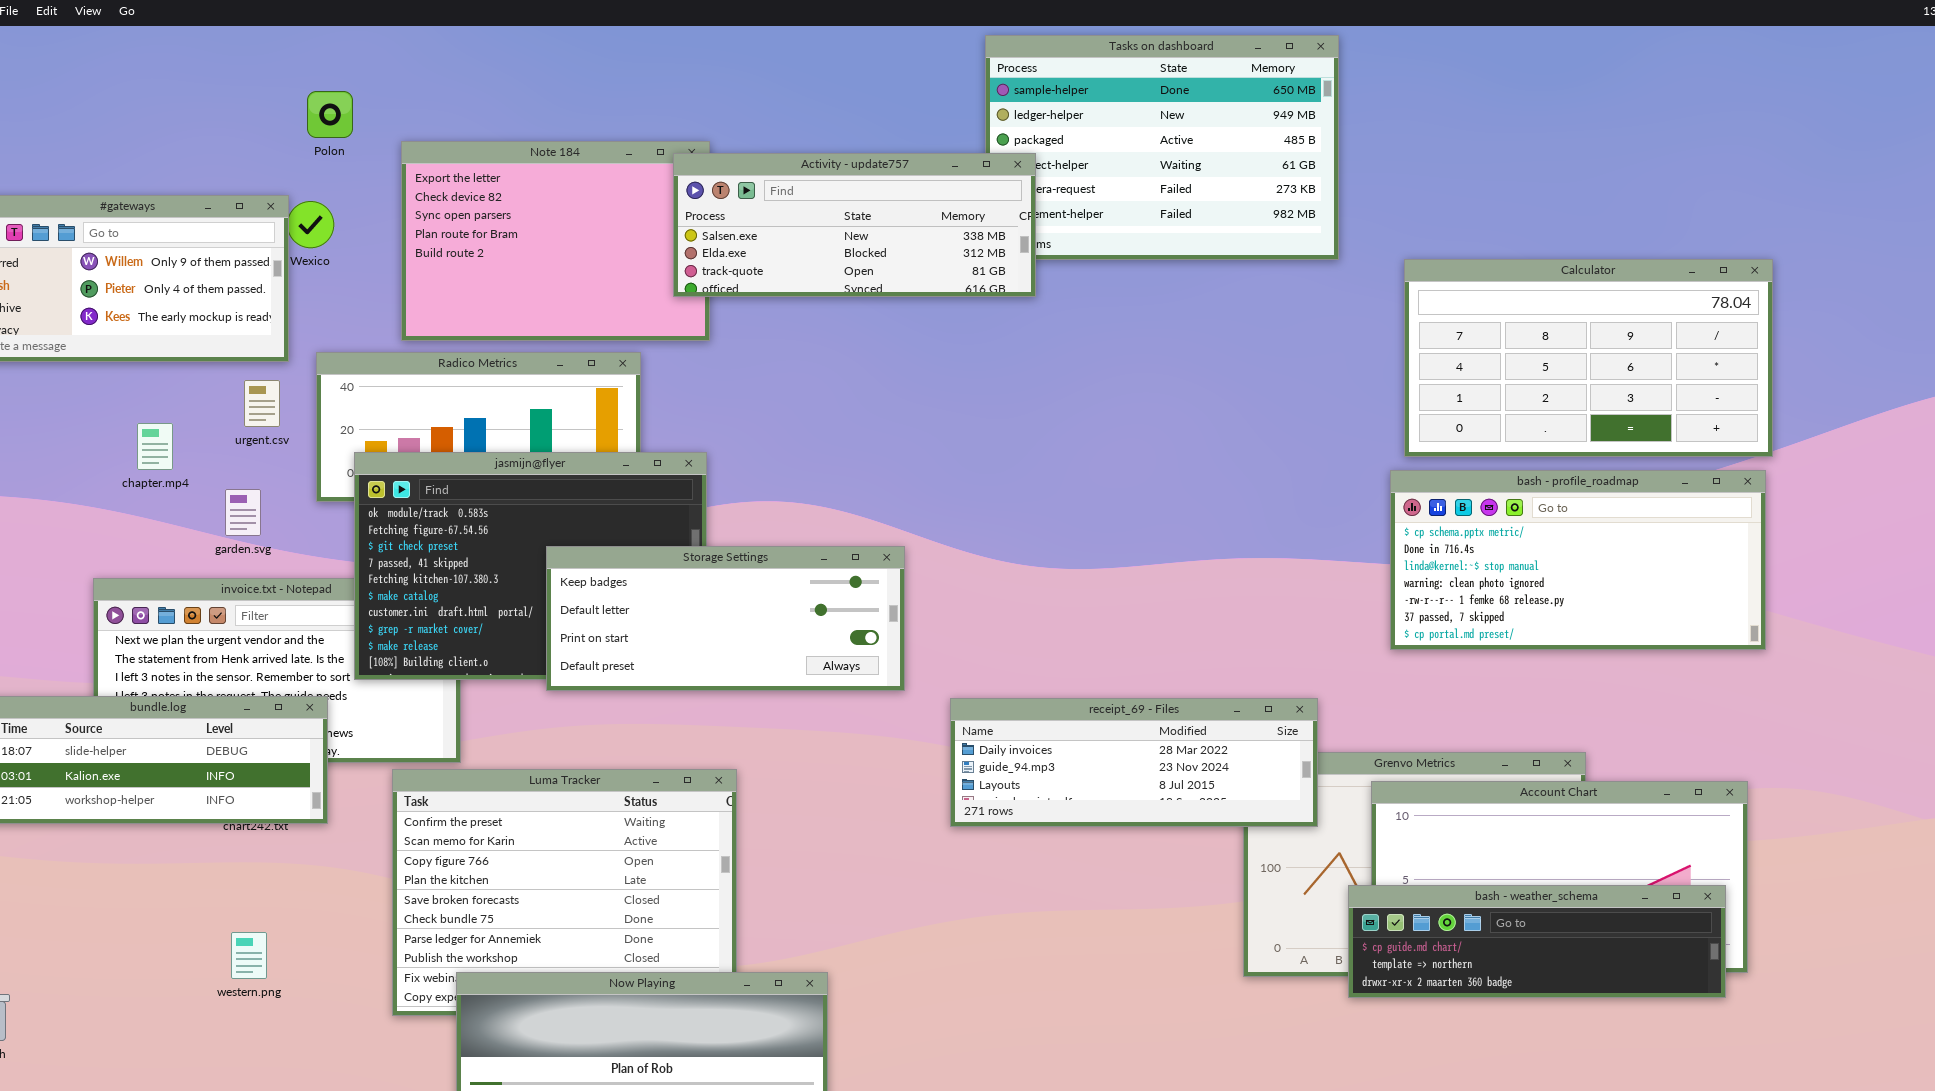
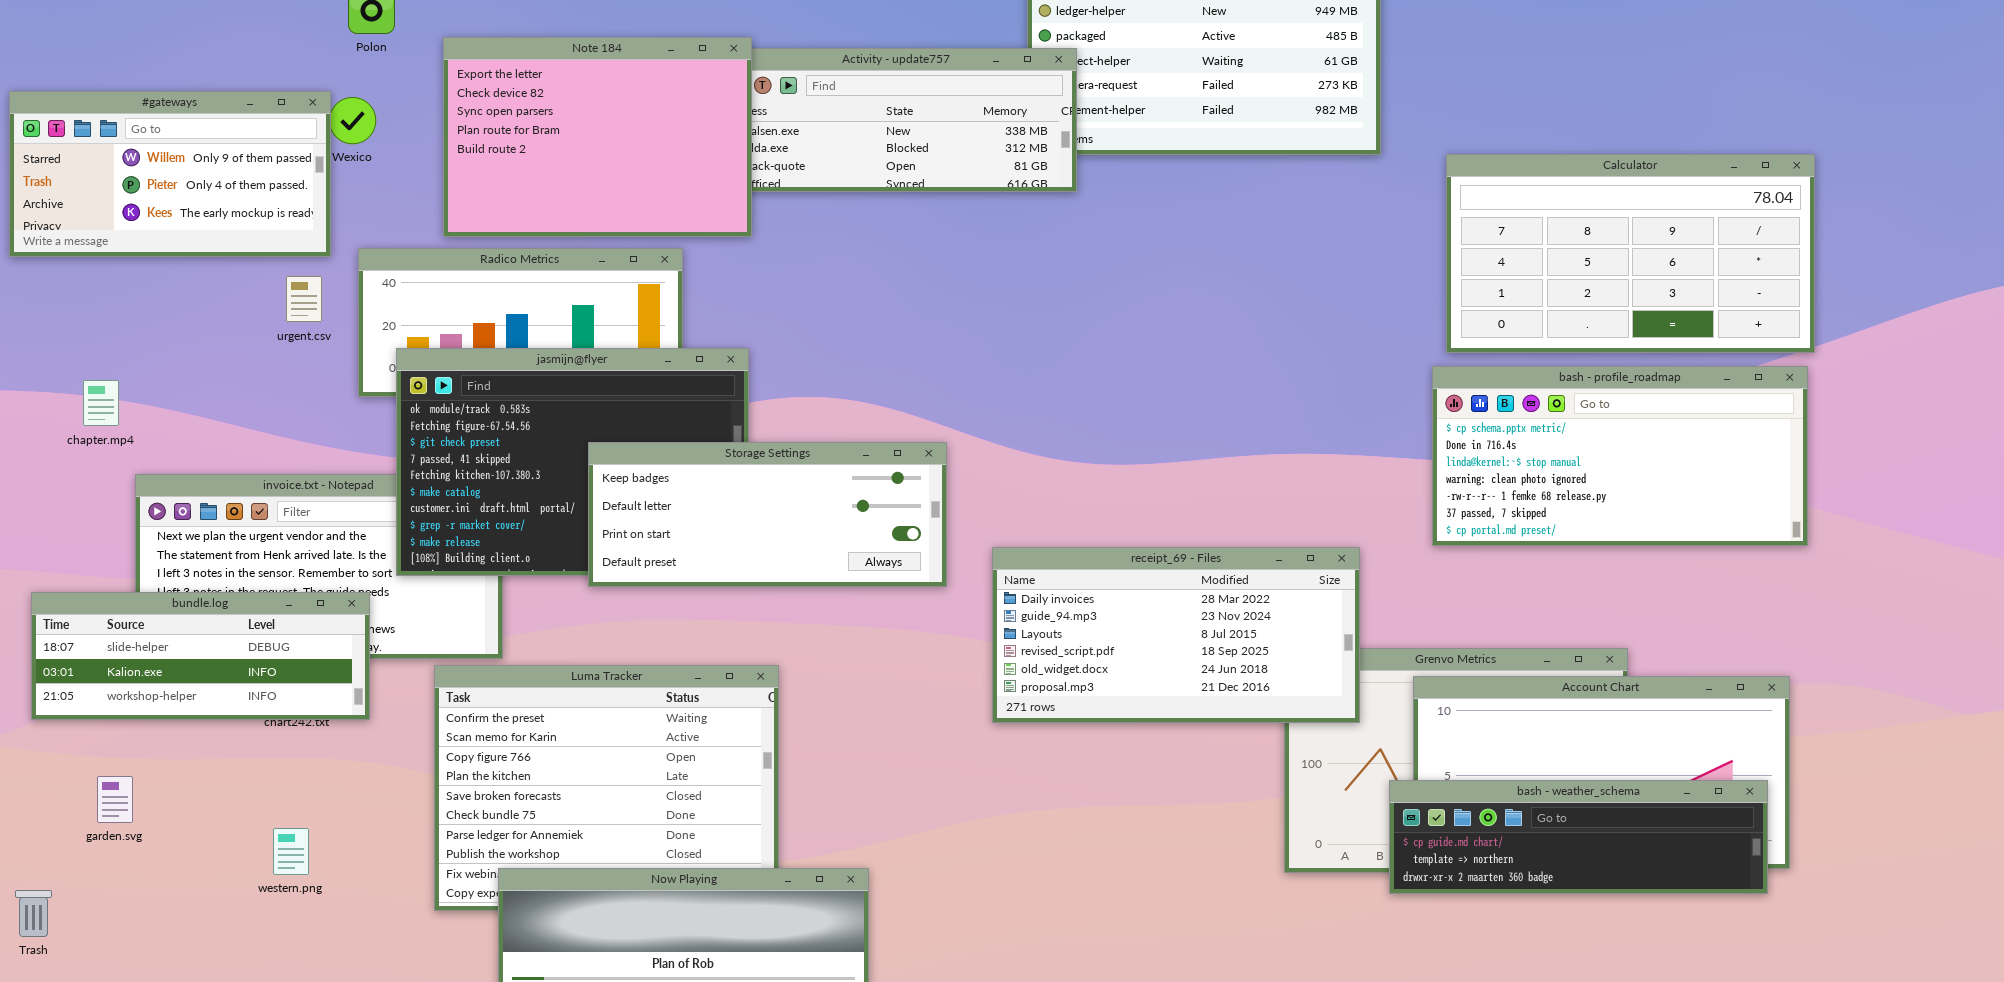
Note 184: [401,141,710,341] -> [443,37,752,237], raised
chapter.mp4: [137,423,173,470] -> [83,380,119,426], moved
garden.svg: [225,489,261,536] -> [97,776,133,823], moved
receipt_69 - Files: [950,698,1318,827] -> [992,547,1360,723], resized

